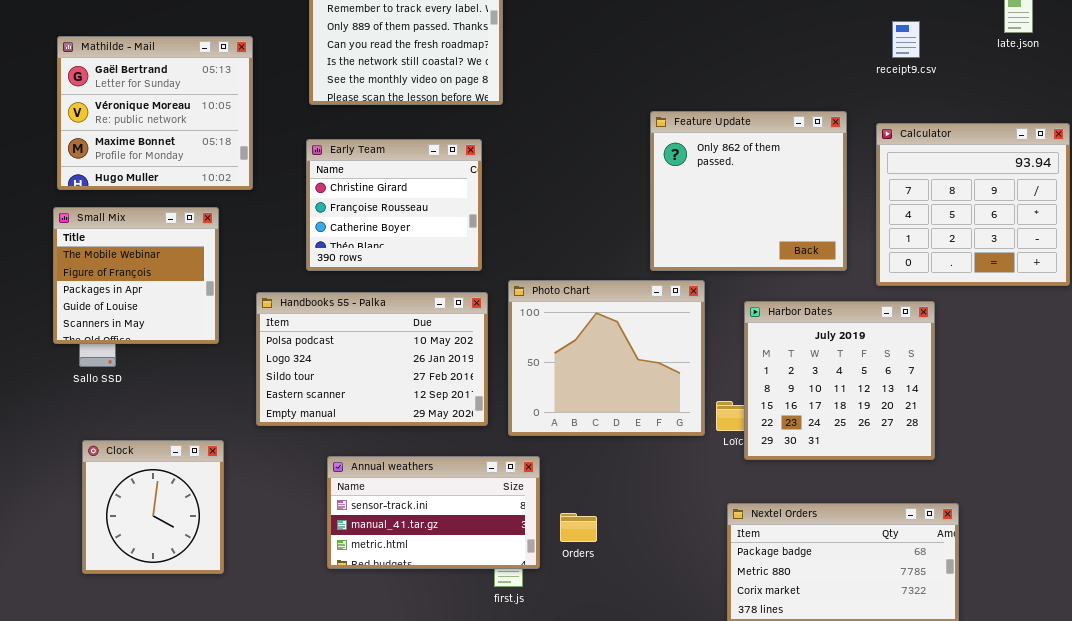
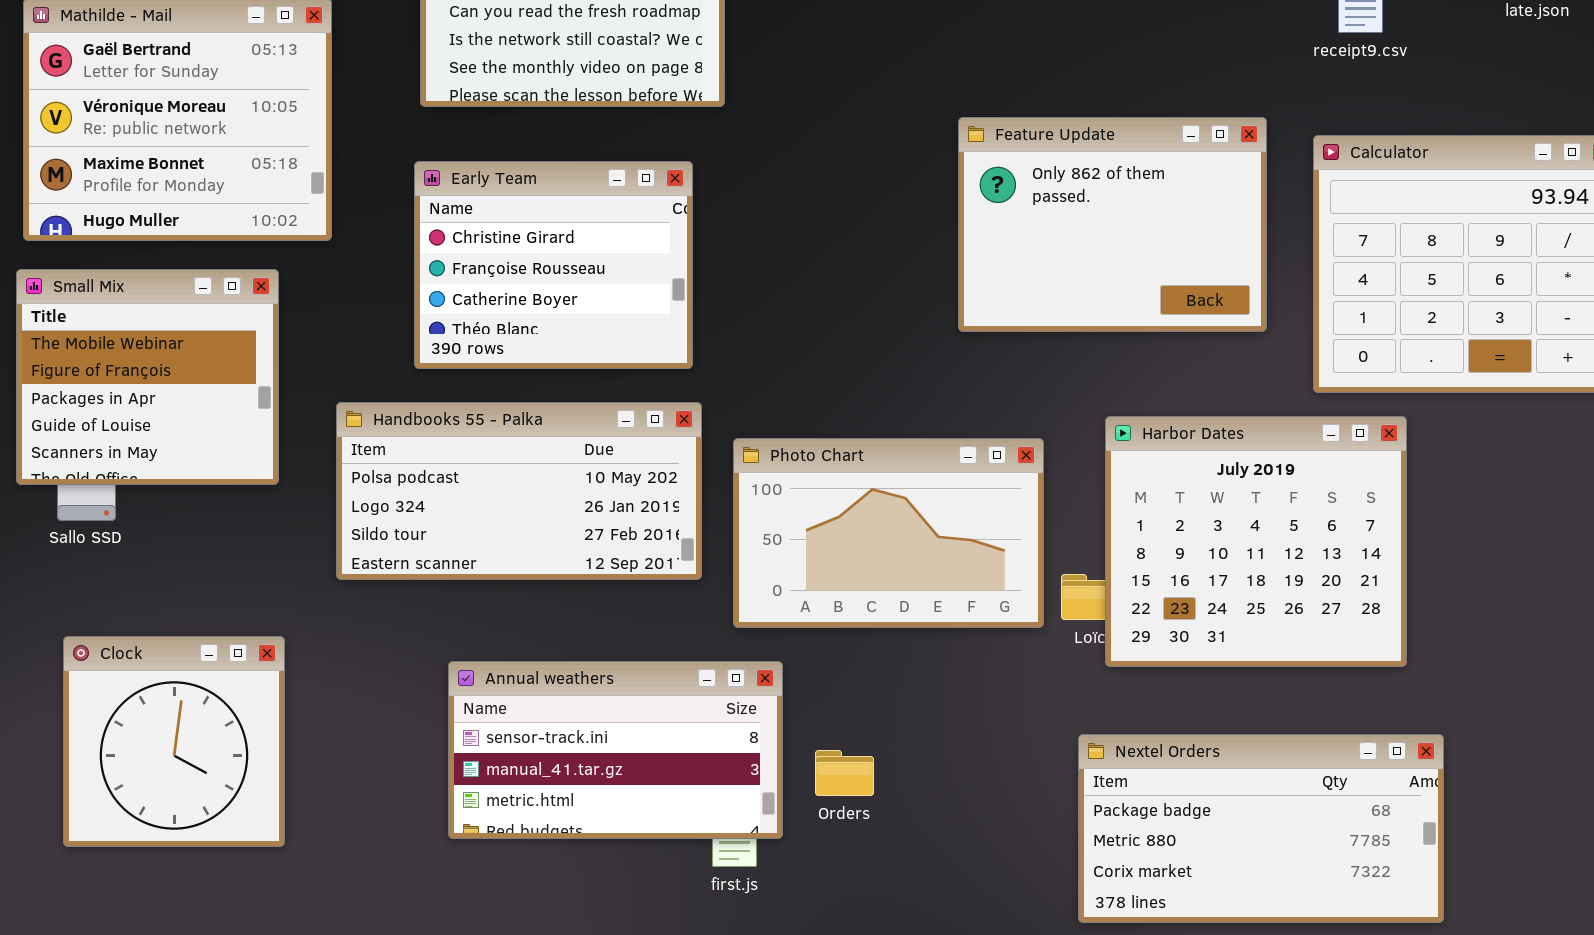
Feature Update: [650,111,847,271] -> [958,117,1267,332], resized
Photo Chart: [508,280,705,436] -> [733,438,1044,628], resized
Handbooks 55 - Palka: [256,292,488,426] -> [336,402,702,580], resized

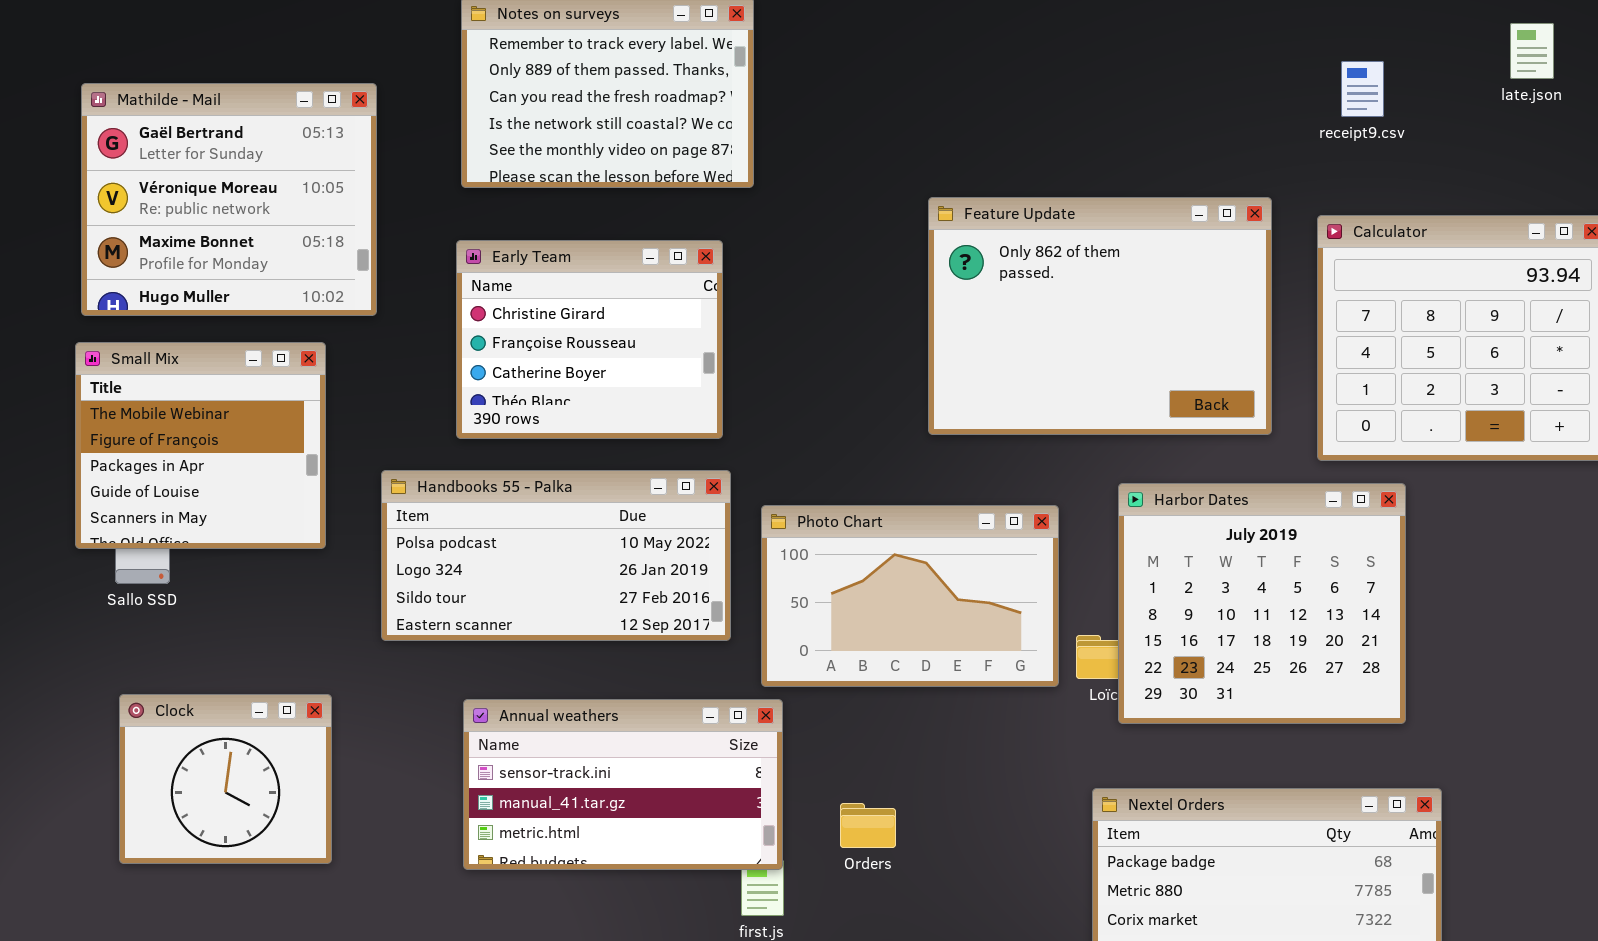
Feature Update: [958,117,1267,332] -> [928,197,1272,435], resized
Clock: [63,636,285,847] -> [119,694,332,864], resized
Annual weathers: [448,661,783,839] -> [463,699,783,870], moved

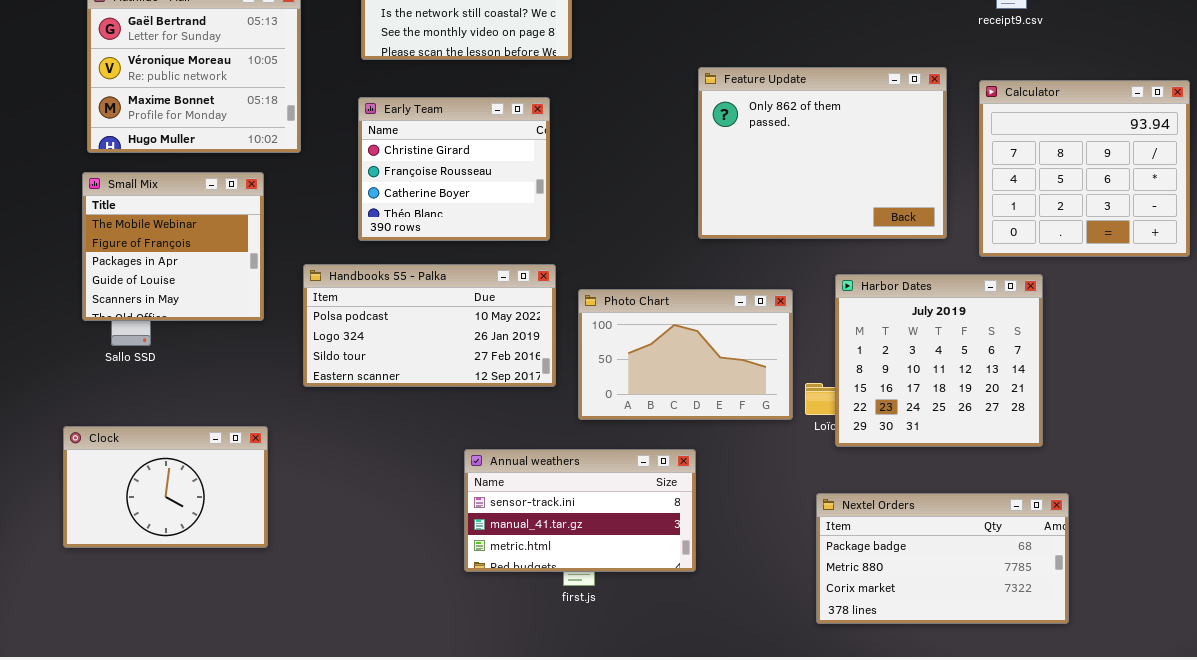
Clock: [119,694,332,864] -> [63,426,268,548], resized
Annual weathers: [463,699,783,870] -> [464,449,696,572], moved

